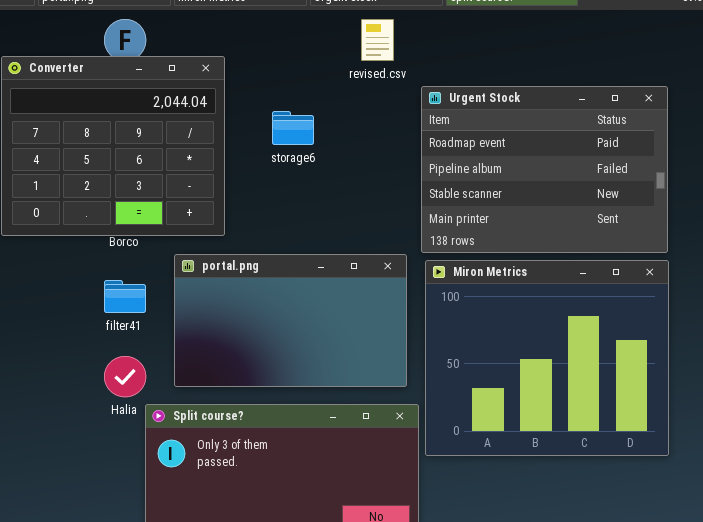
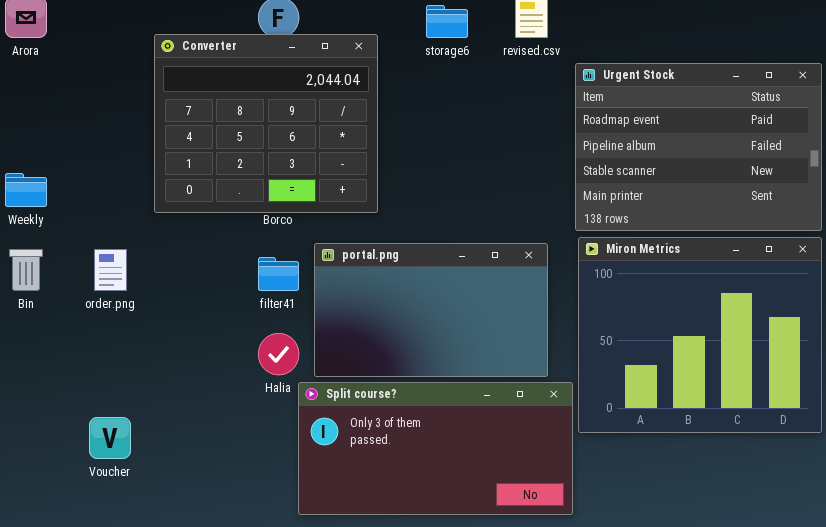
storage6: [272,111,314,145] -> [426,5,468,38], moved
portal.png: [174,254,407,387] -> [314,243,548,377], moved

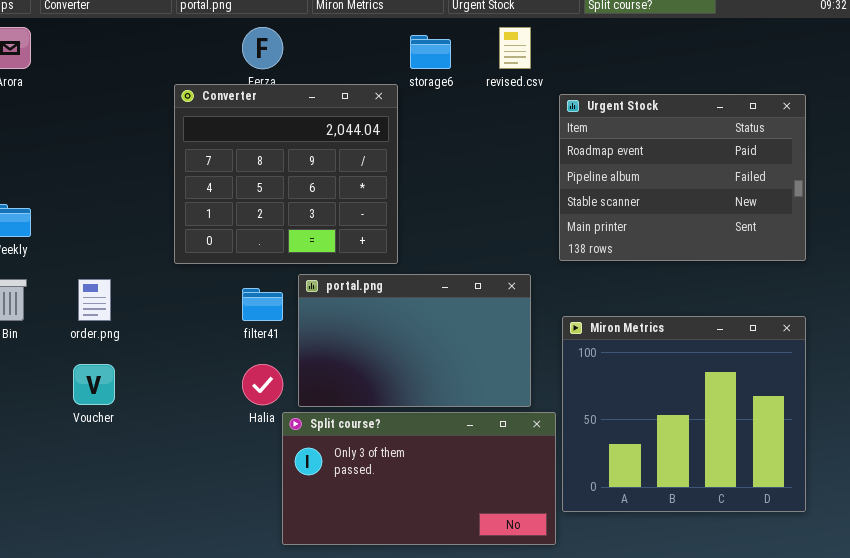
Converter: [154,34,378,213] -> [174,84,398,264], moved
Miron Metrics: [578,237,822,433] -> [562,316,806,512], moved
Voucher: [89,417,131,459] -> [73,364,115,405], moved

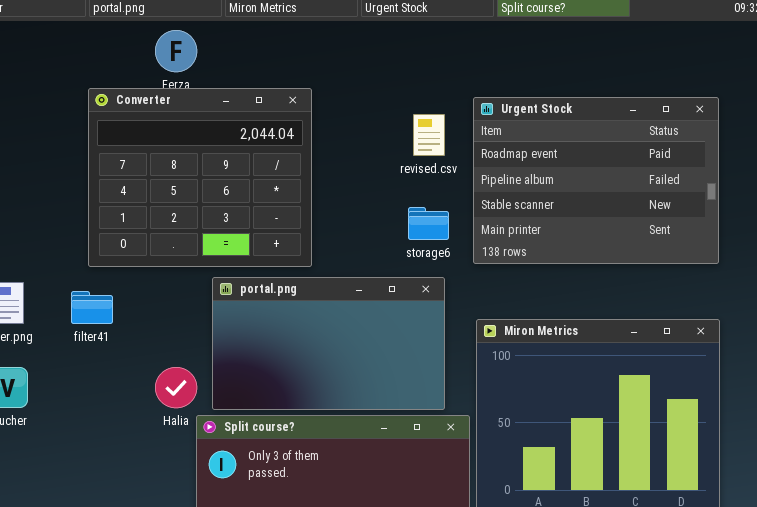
revised.csv: [499,27,531,69] -> [413,114,445,156], moved
storage6: [410,35,451,69] -> [408,207,449,240], moved
filter41: [242,288,283,321] -> [71,291,113,324], moved

